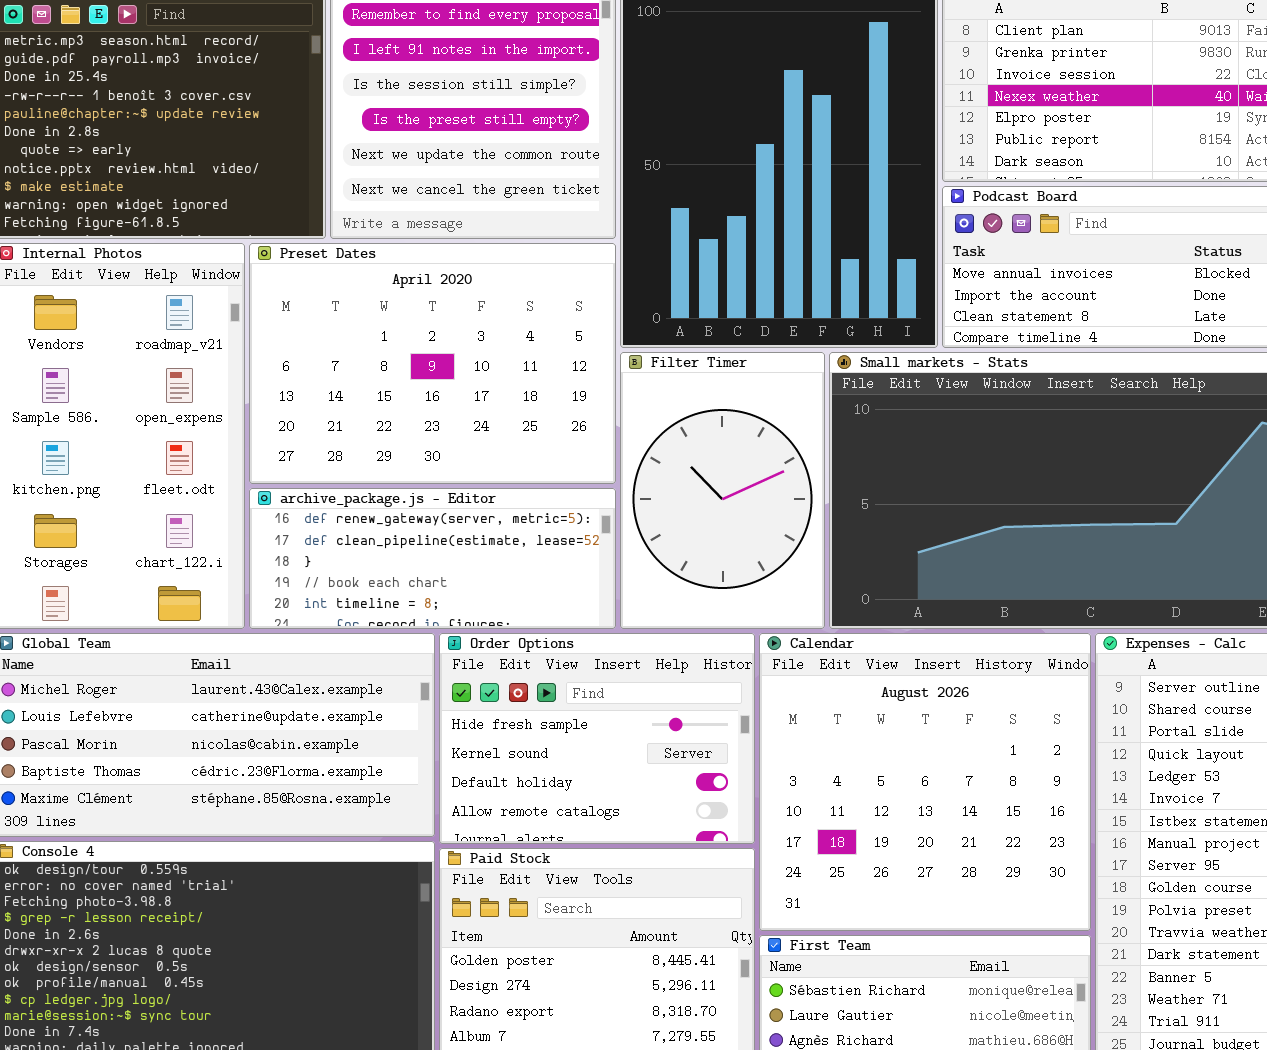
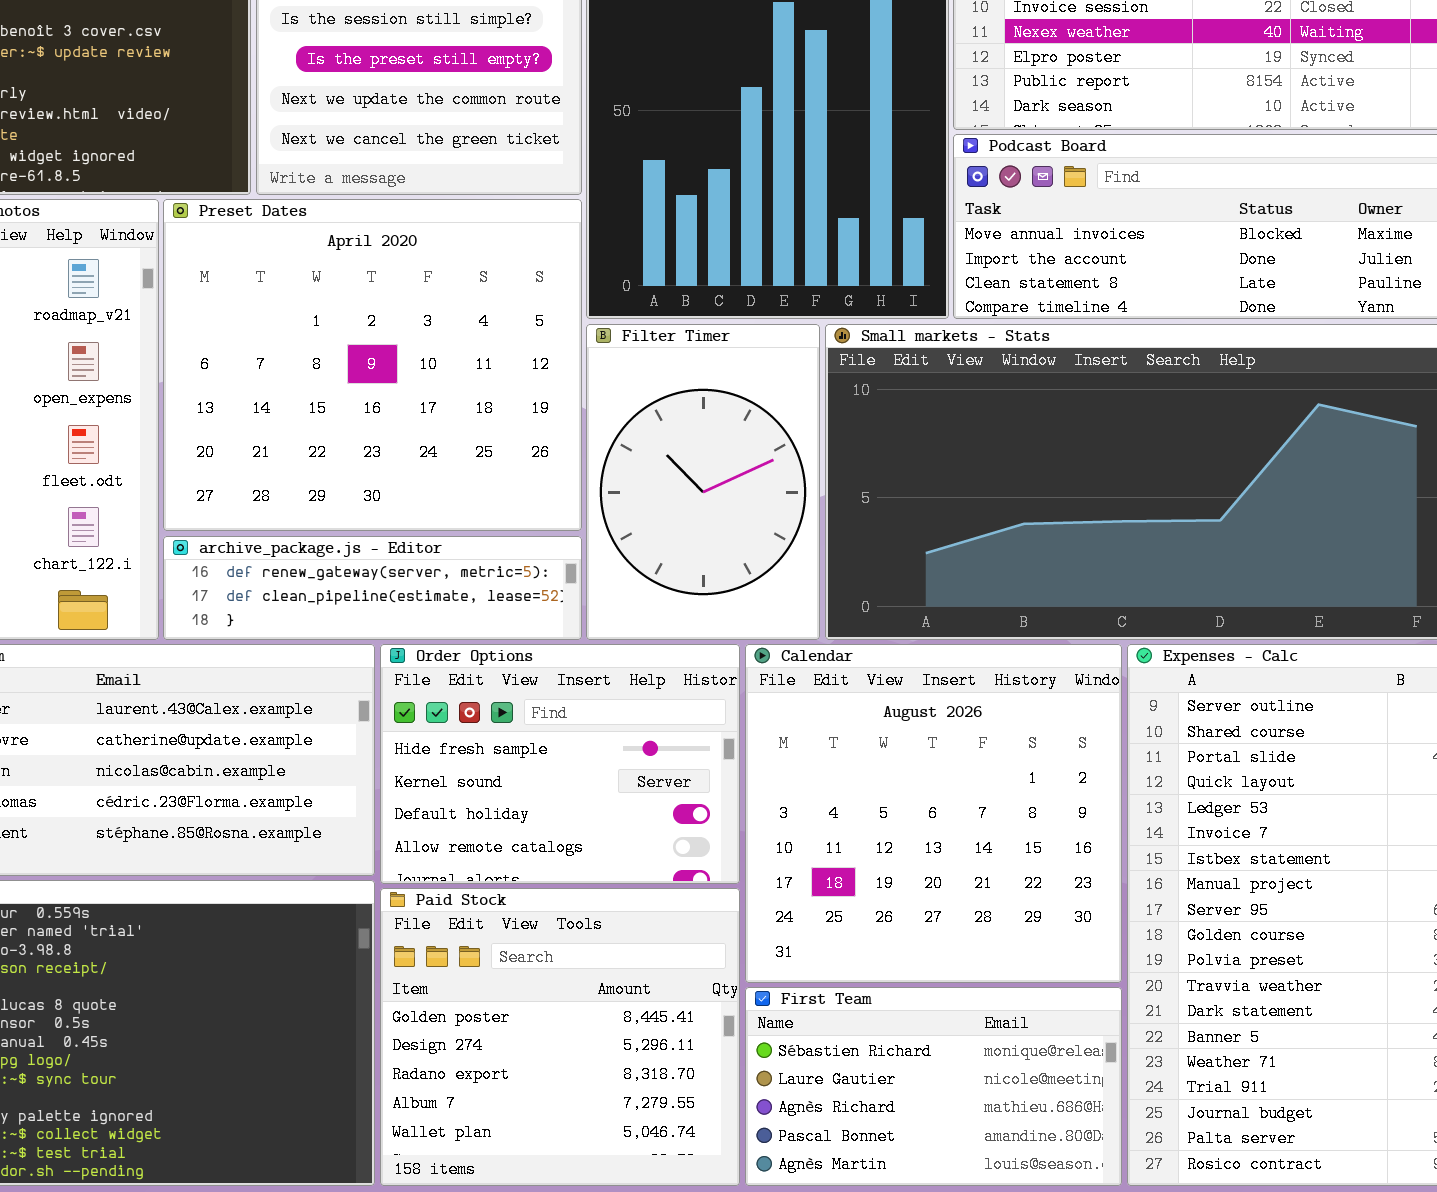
Preset Dates: [249,243,616,484] -> [163,199,582,531], resized
archive_package.js - Editor: [249,488,616,629] -> [163,536,582,640], resized

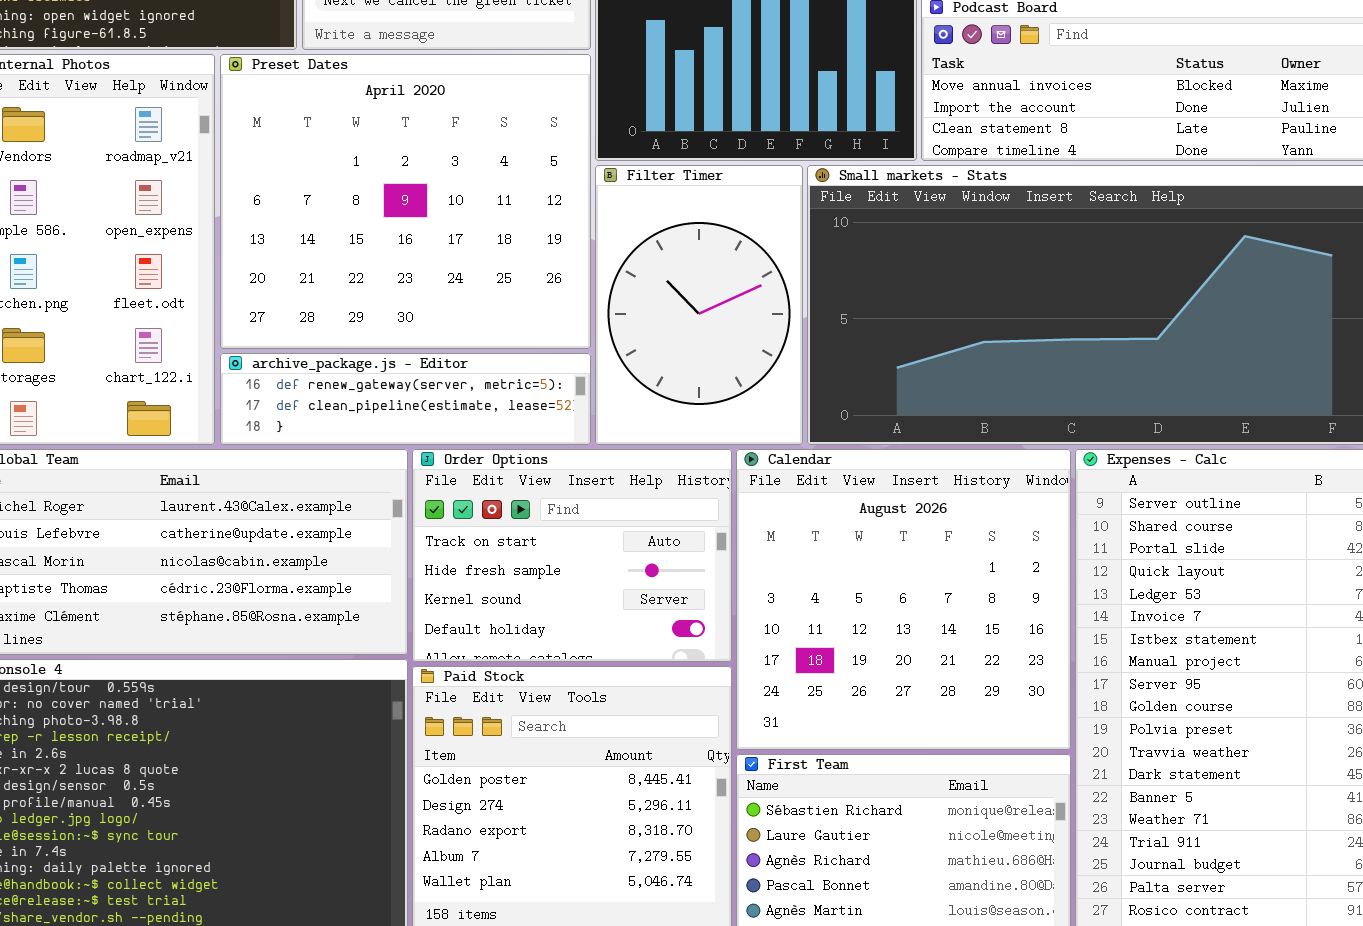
Order Options: [380,644,740,884] -> [412,449,732,662], scrolled up 1 row

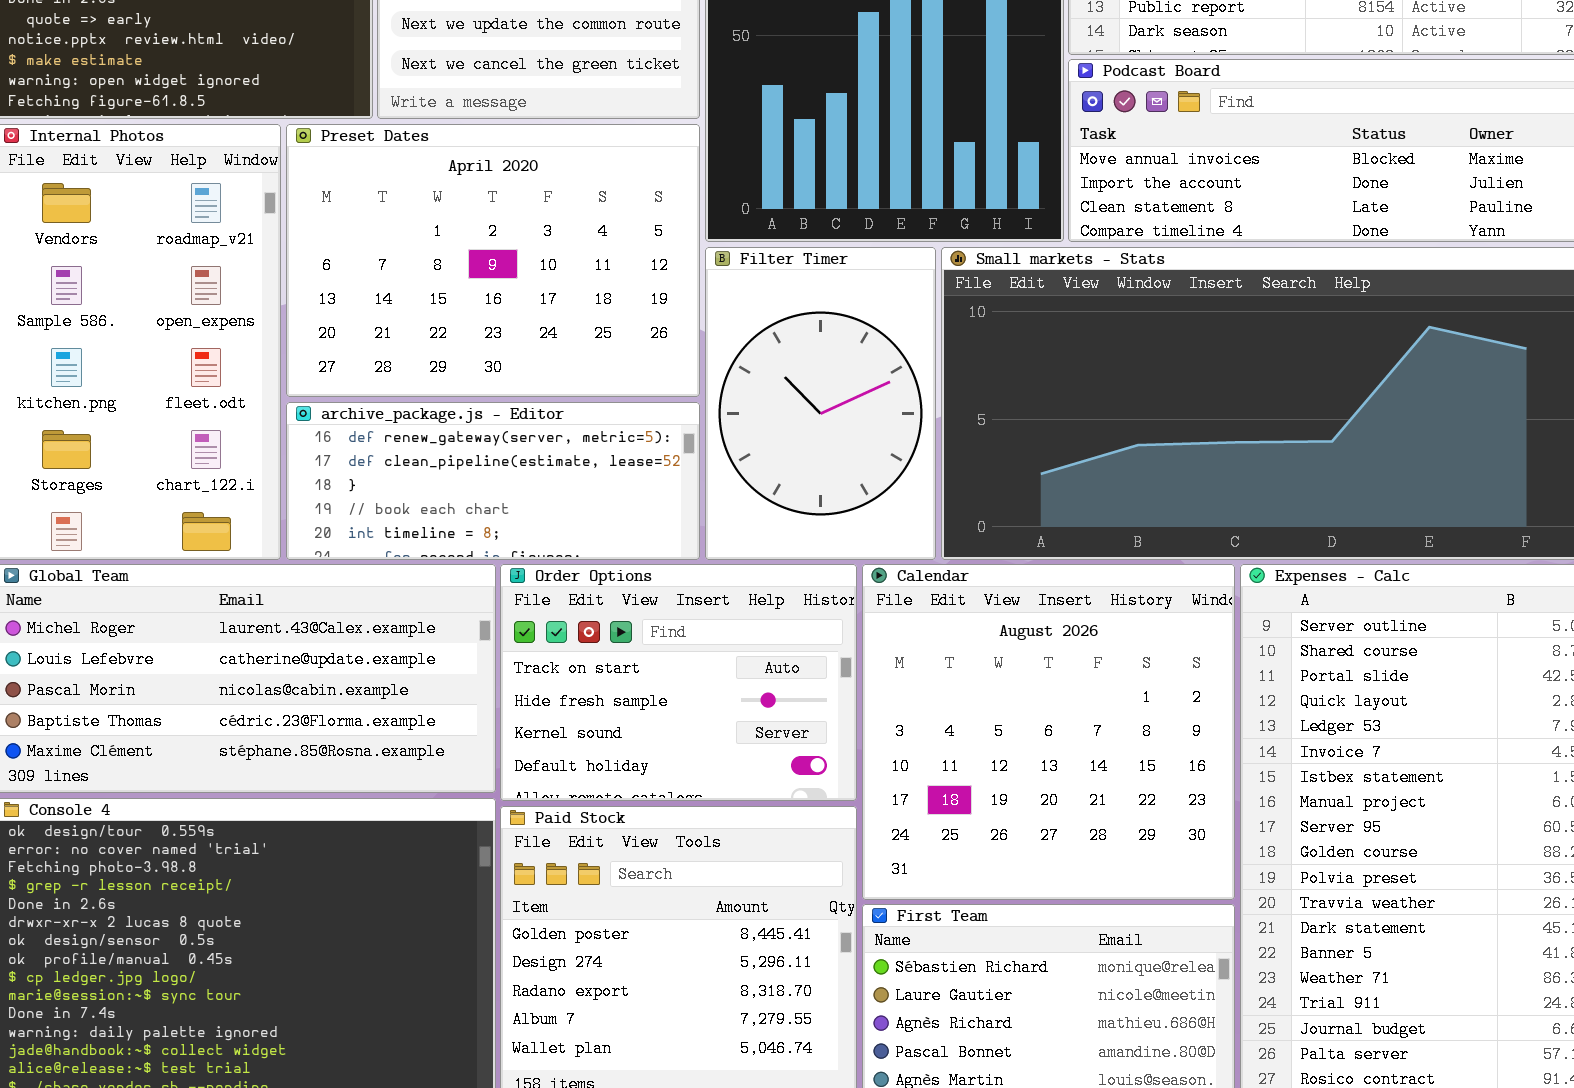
Preset Dates: [220,54,591,349] -> [286,124,700,397], resized
archive_package.js - Editor: [220,353,591,445] -> [286,402,700,560], resized

